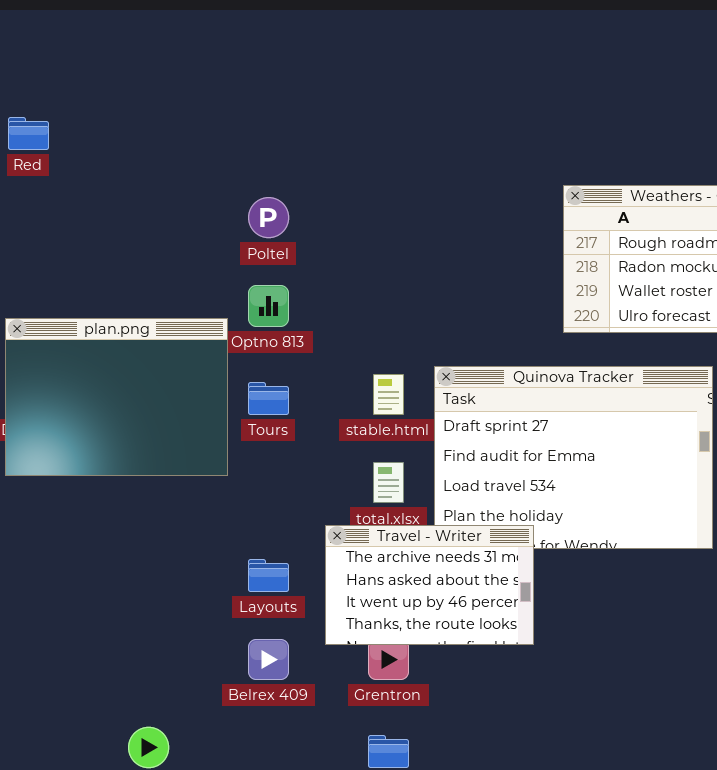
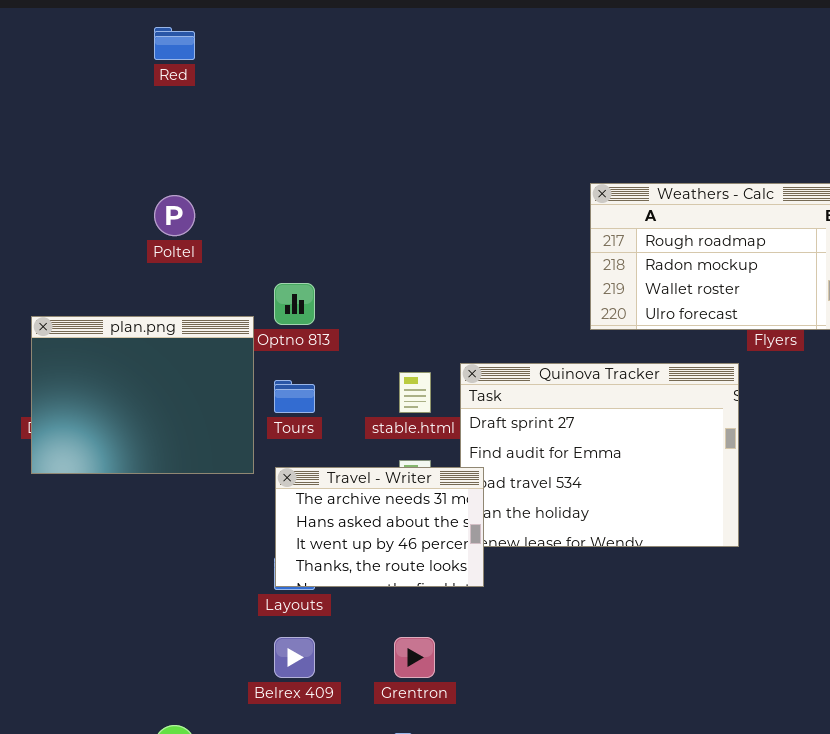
Red: [8,117,49,150] -> [154,27,195,60], moved
Poltel: [248,197,289,238] -> [154,195,195,236], moved
Travel - Writer: [325,525,534,645] -> [275,467,484,587], moved

